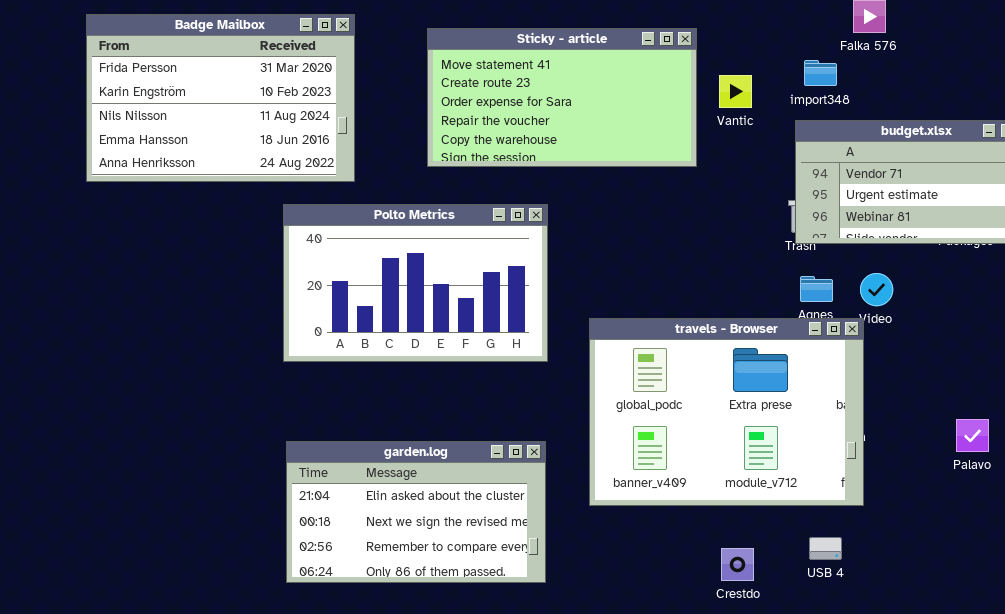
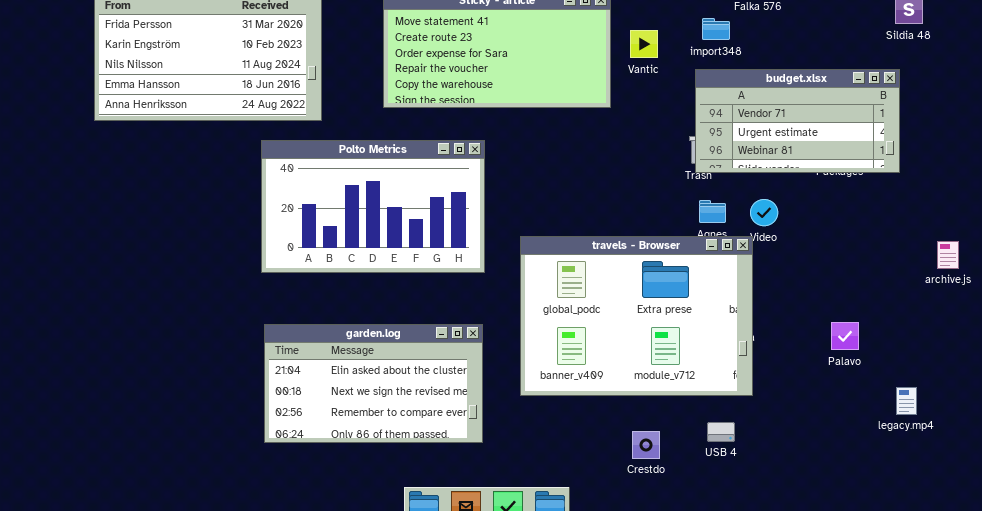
garden.log: [286,441,546,583] -> [264,324,483,443], moved

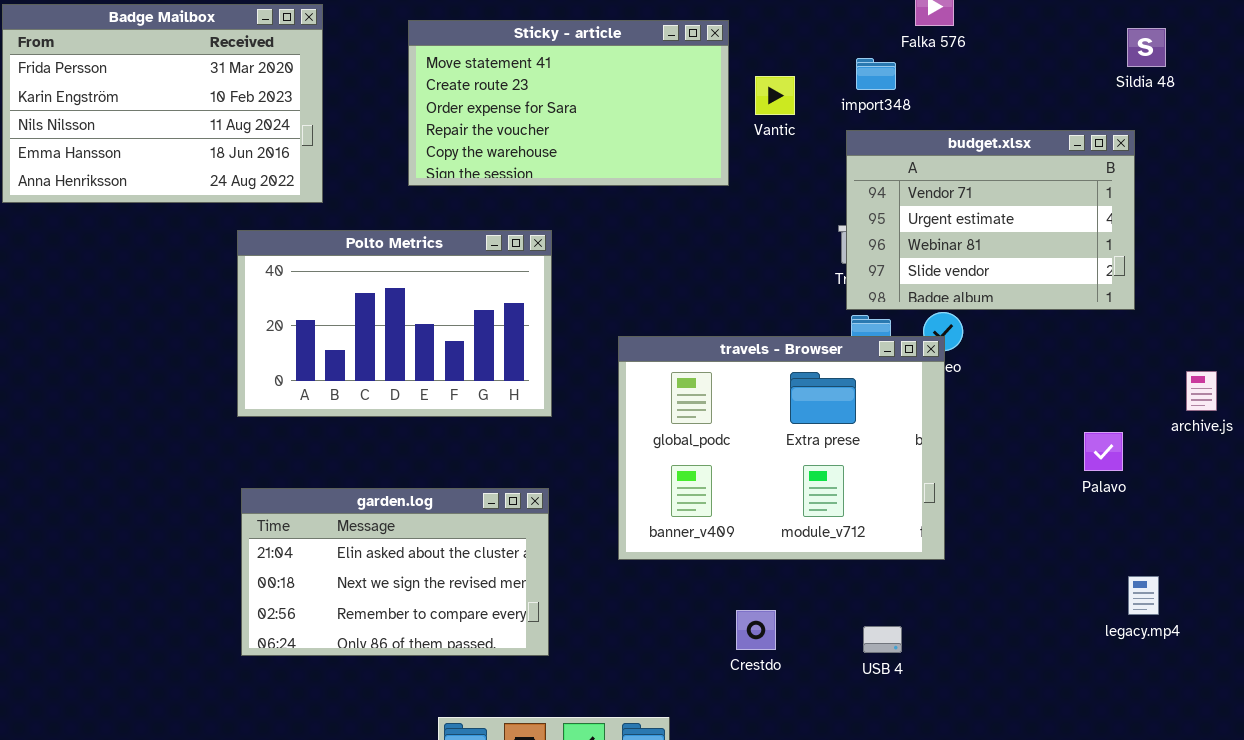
budget.xlsx: [695,69,900,173] -> [846,130,1135,310], resized
travels - Browser: [520,236,753,396] -> [618,336,945,560], moved
Palavo: [831,322,859,350] -> [1084,432,1123,471], moved
Crestdo: [632,431,660,459] -> [736,610,776,650], moved

